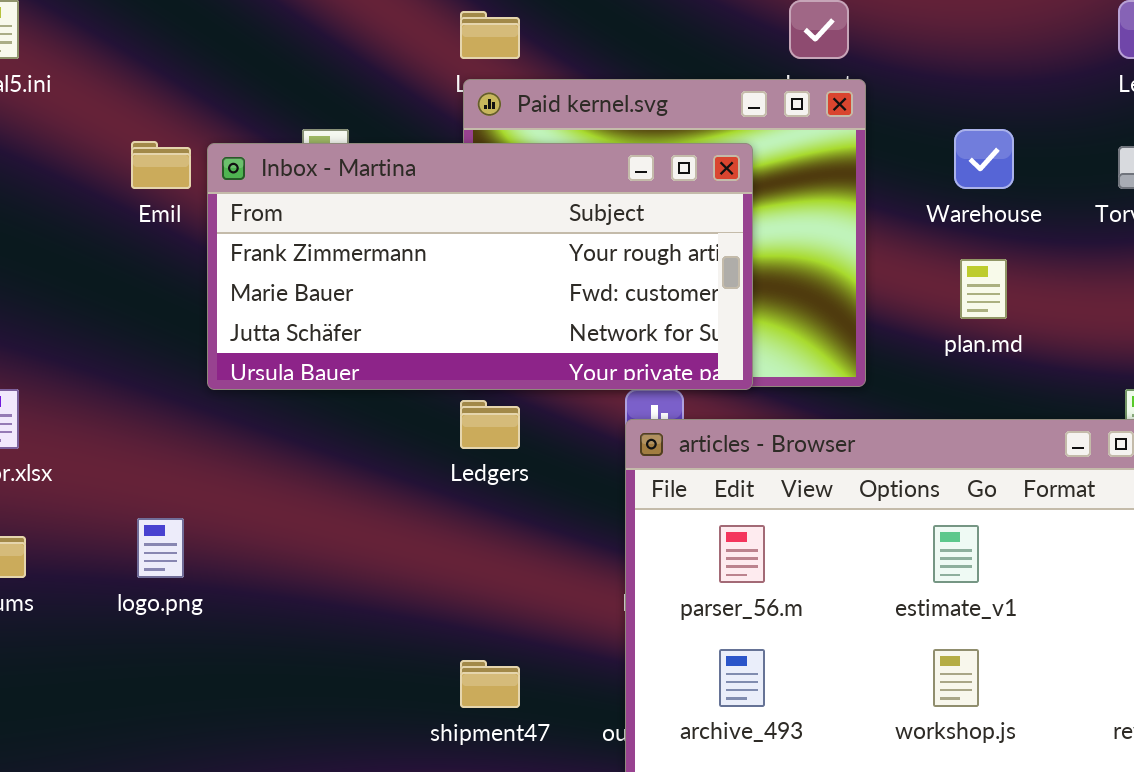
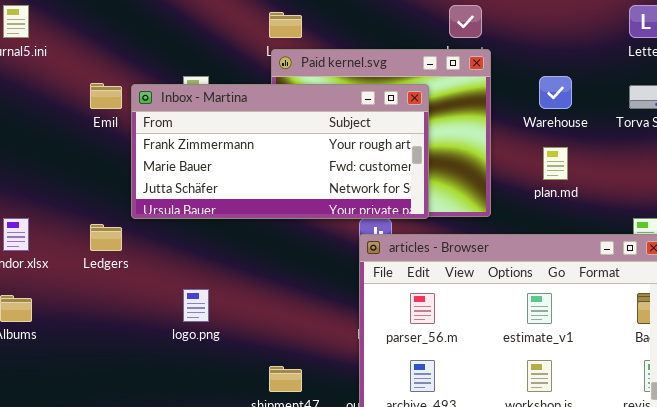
Ledgers: [460,400,520,449] -> [90,224,122,251], moved
logo.png: [137,518,184,578] -> [183,289,209,322], moved

